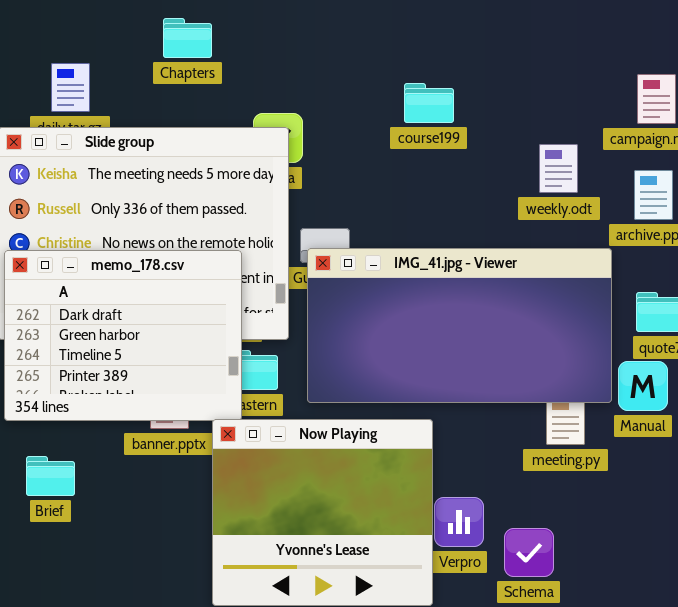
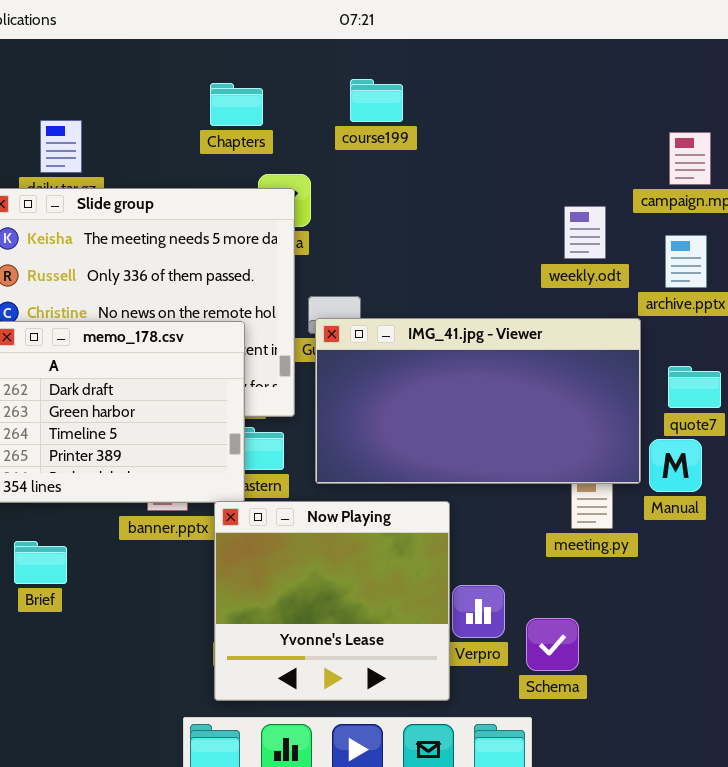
Chapters: [163,18,212,58] -> [210,83,263,126], moved
course199: [404,83,454,123] -> [350,79,403,122], moved

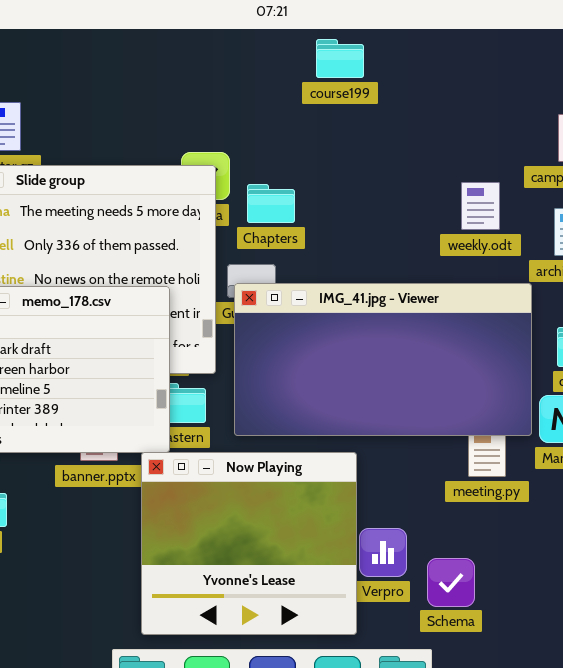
course199: [350,79,403,122] -> [316,39,364,78], moved
Chapters: [210,83,263,126] -> [247,184,295,223], moved

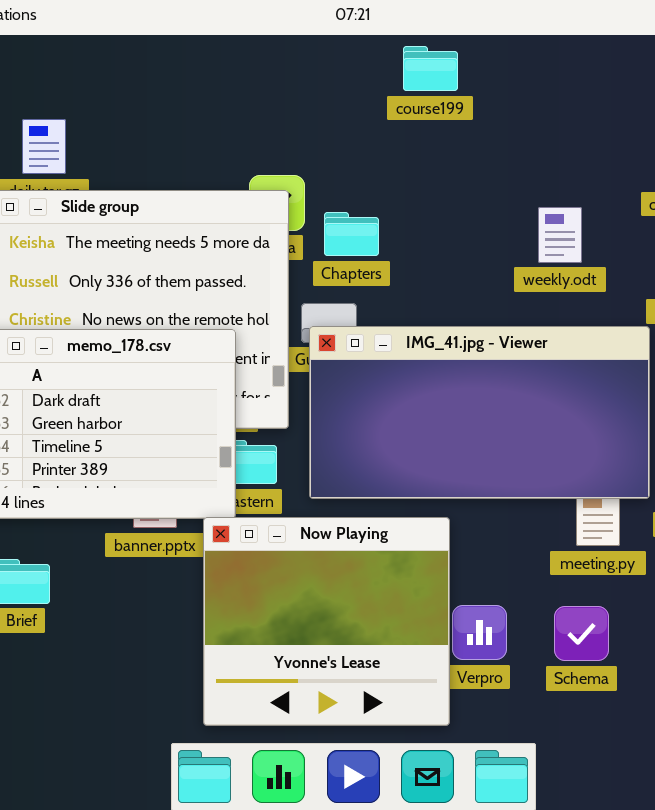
weekly.odt: [461,182,500,230] -> [538,207,582,263], moved
Schema: [427,558,475,607] -> [554,606,609,661], moved

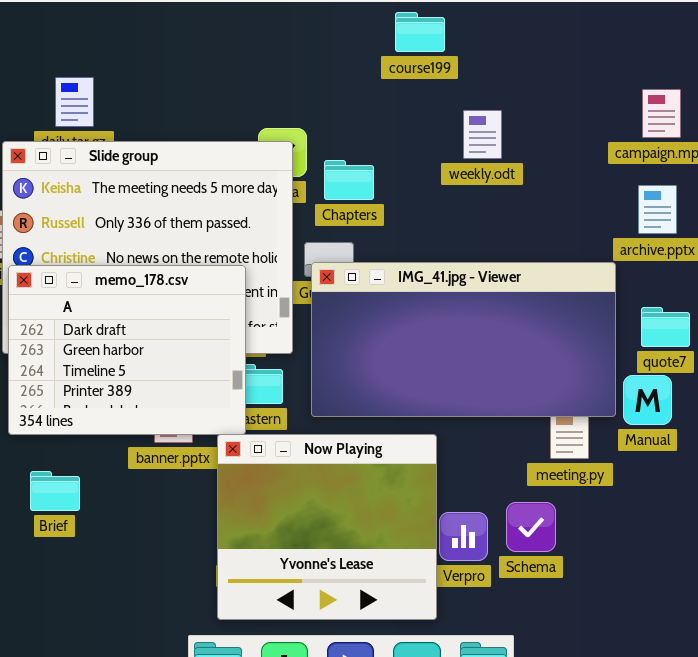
weekly.odt: [538,207,582,263] -> [463,110,502,159], moved
Schema: [554,606,609,661] -> [506,502,556,552], moved

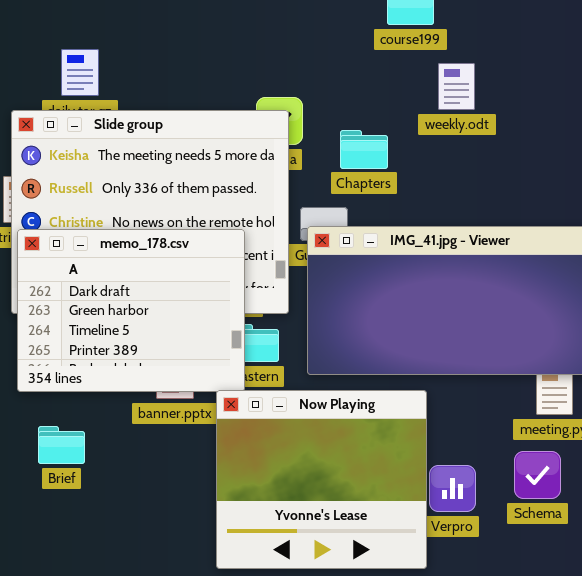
weekly.odt: [463,110,502,159] -> [438,63,475,110], moved
Chapters: [324,160,374,200] -> [340,130,388,169], moved
Schema: [506,502,556,552] -> [514,451,561,499], moved

